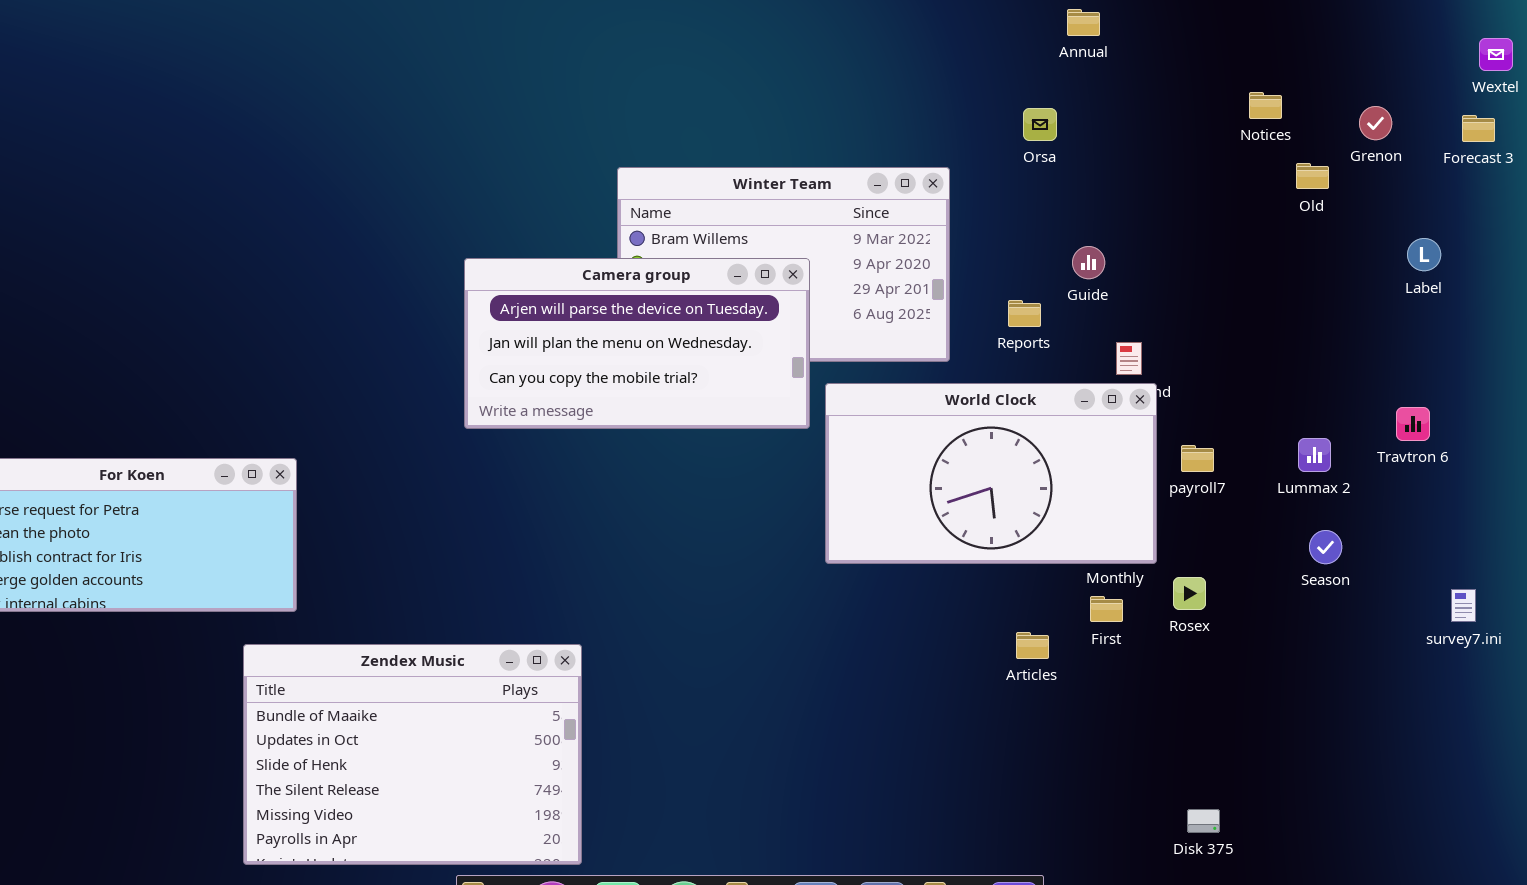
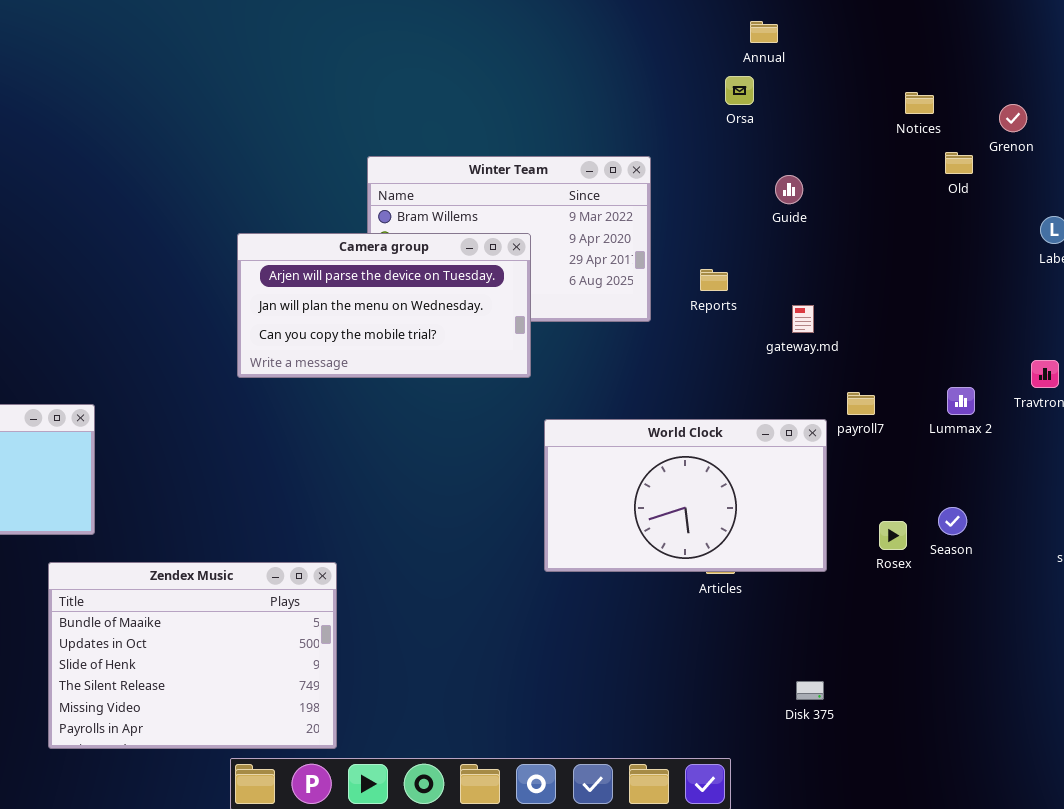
Orsa: [1023,108,1057,141] -> [725,76,754,105], moved
Guide: [1072,246,1105,279] -> [775,175,803,204], moved
World Clock: [825,383,1157,564] -> [544,419,827,572], moved
Season: [1309,530,1342,564] -> [938,507,967,535], moved
Rosex: [1173,577,1206,610] -> [879,521,907,550], moved
Disk 375: [1187,809,1220,833] -> [796,681,824,700], moved

